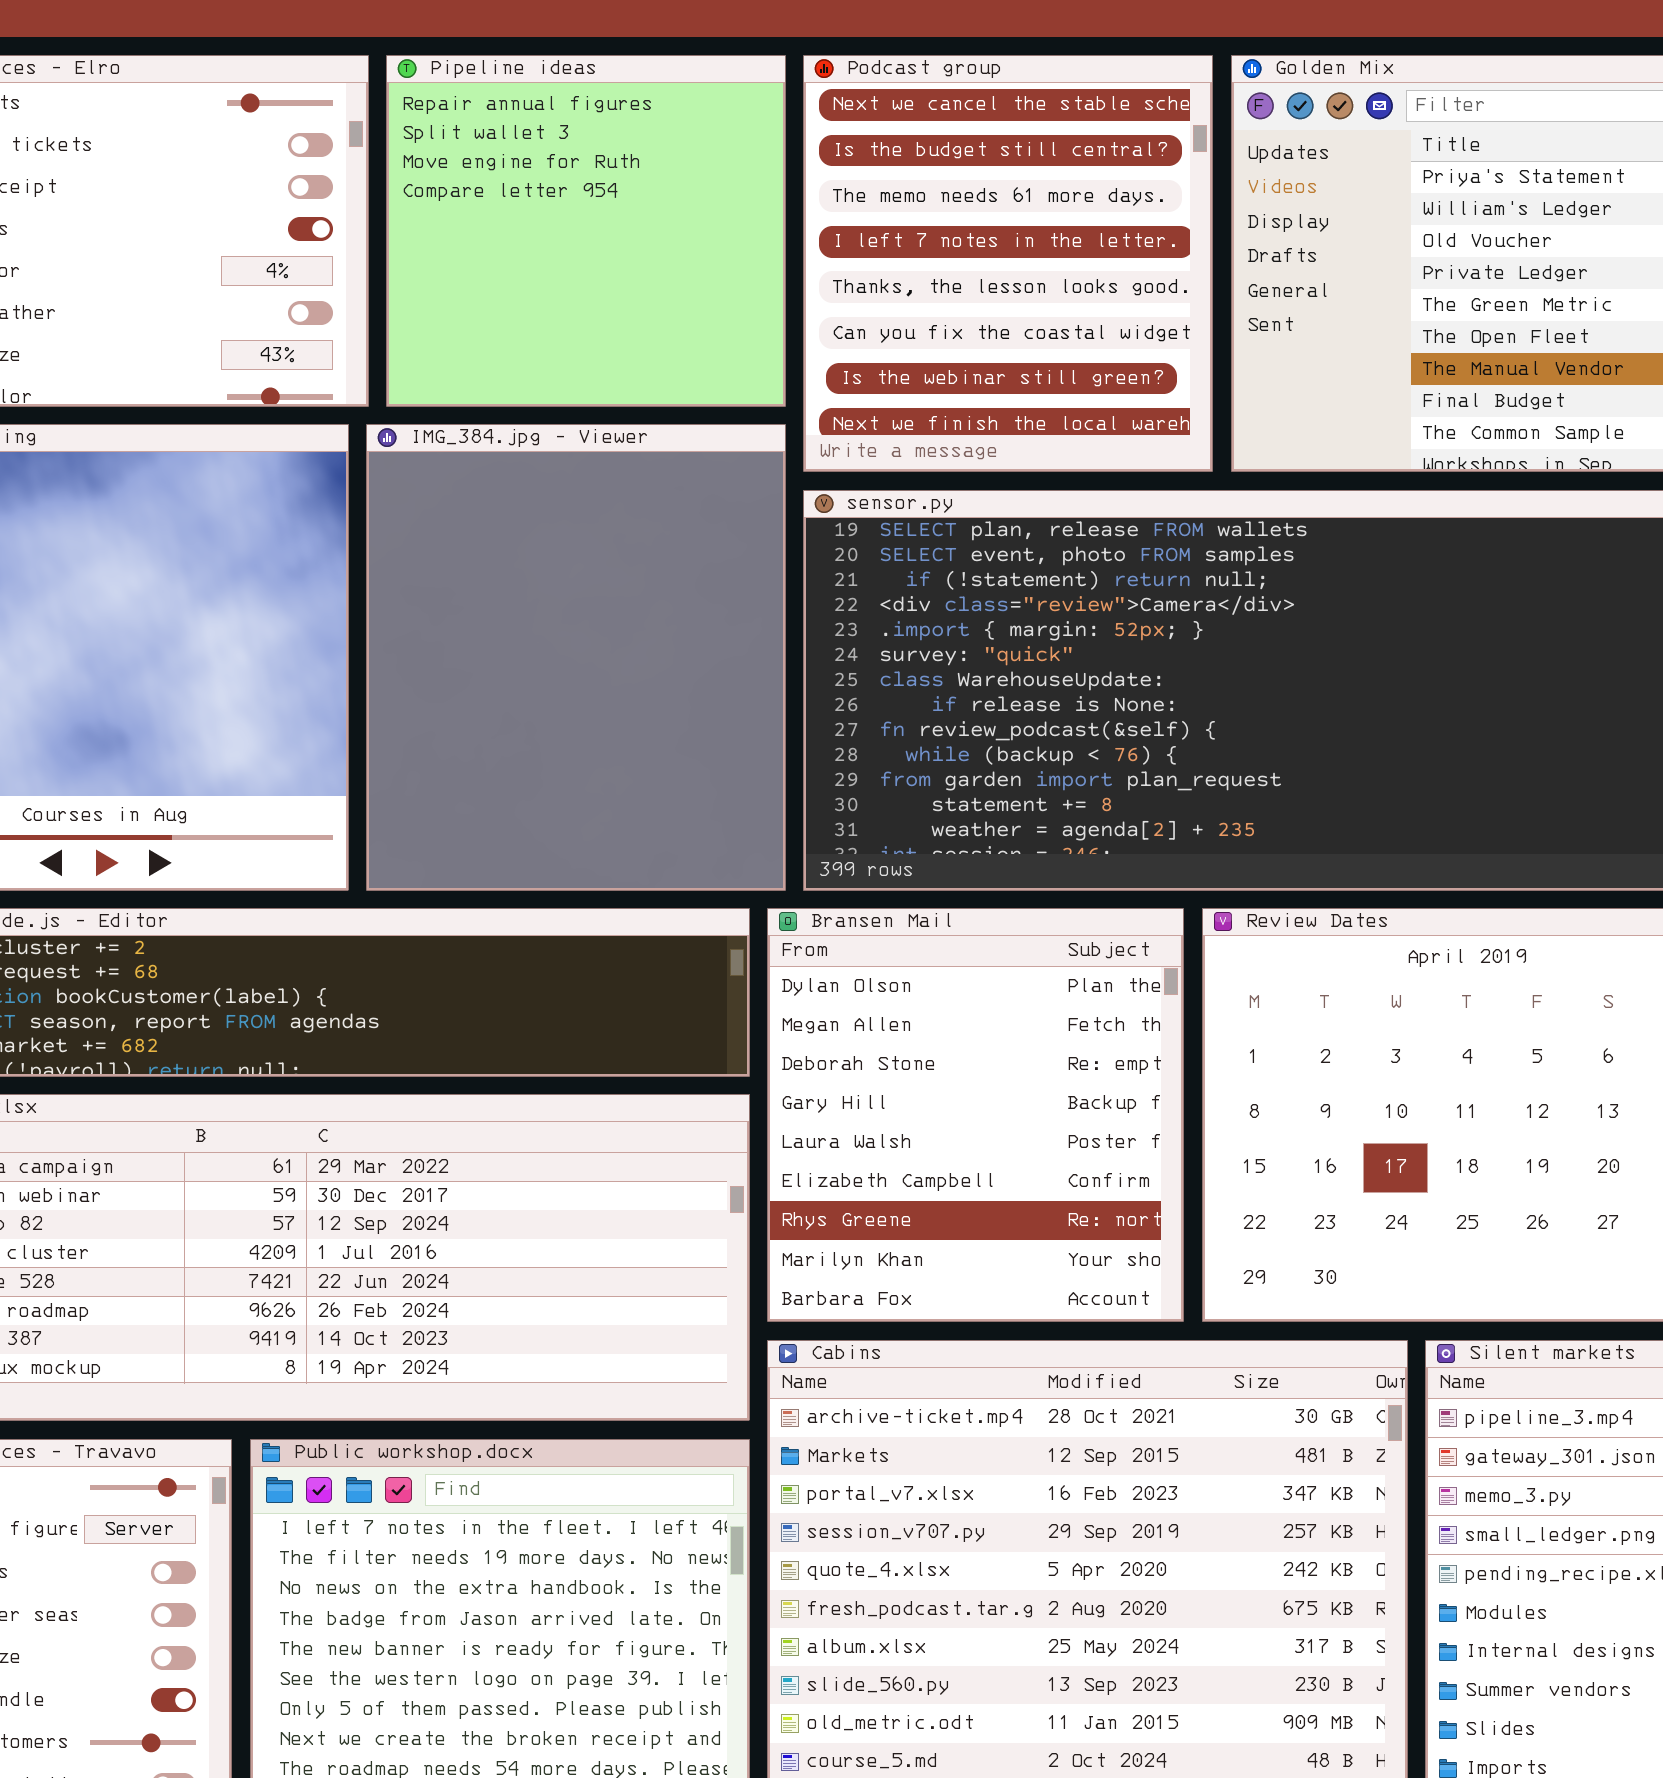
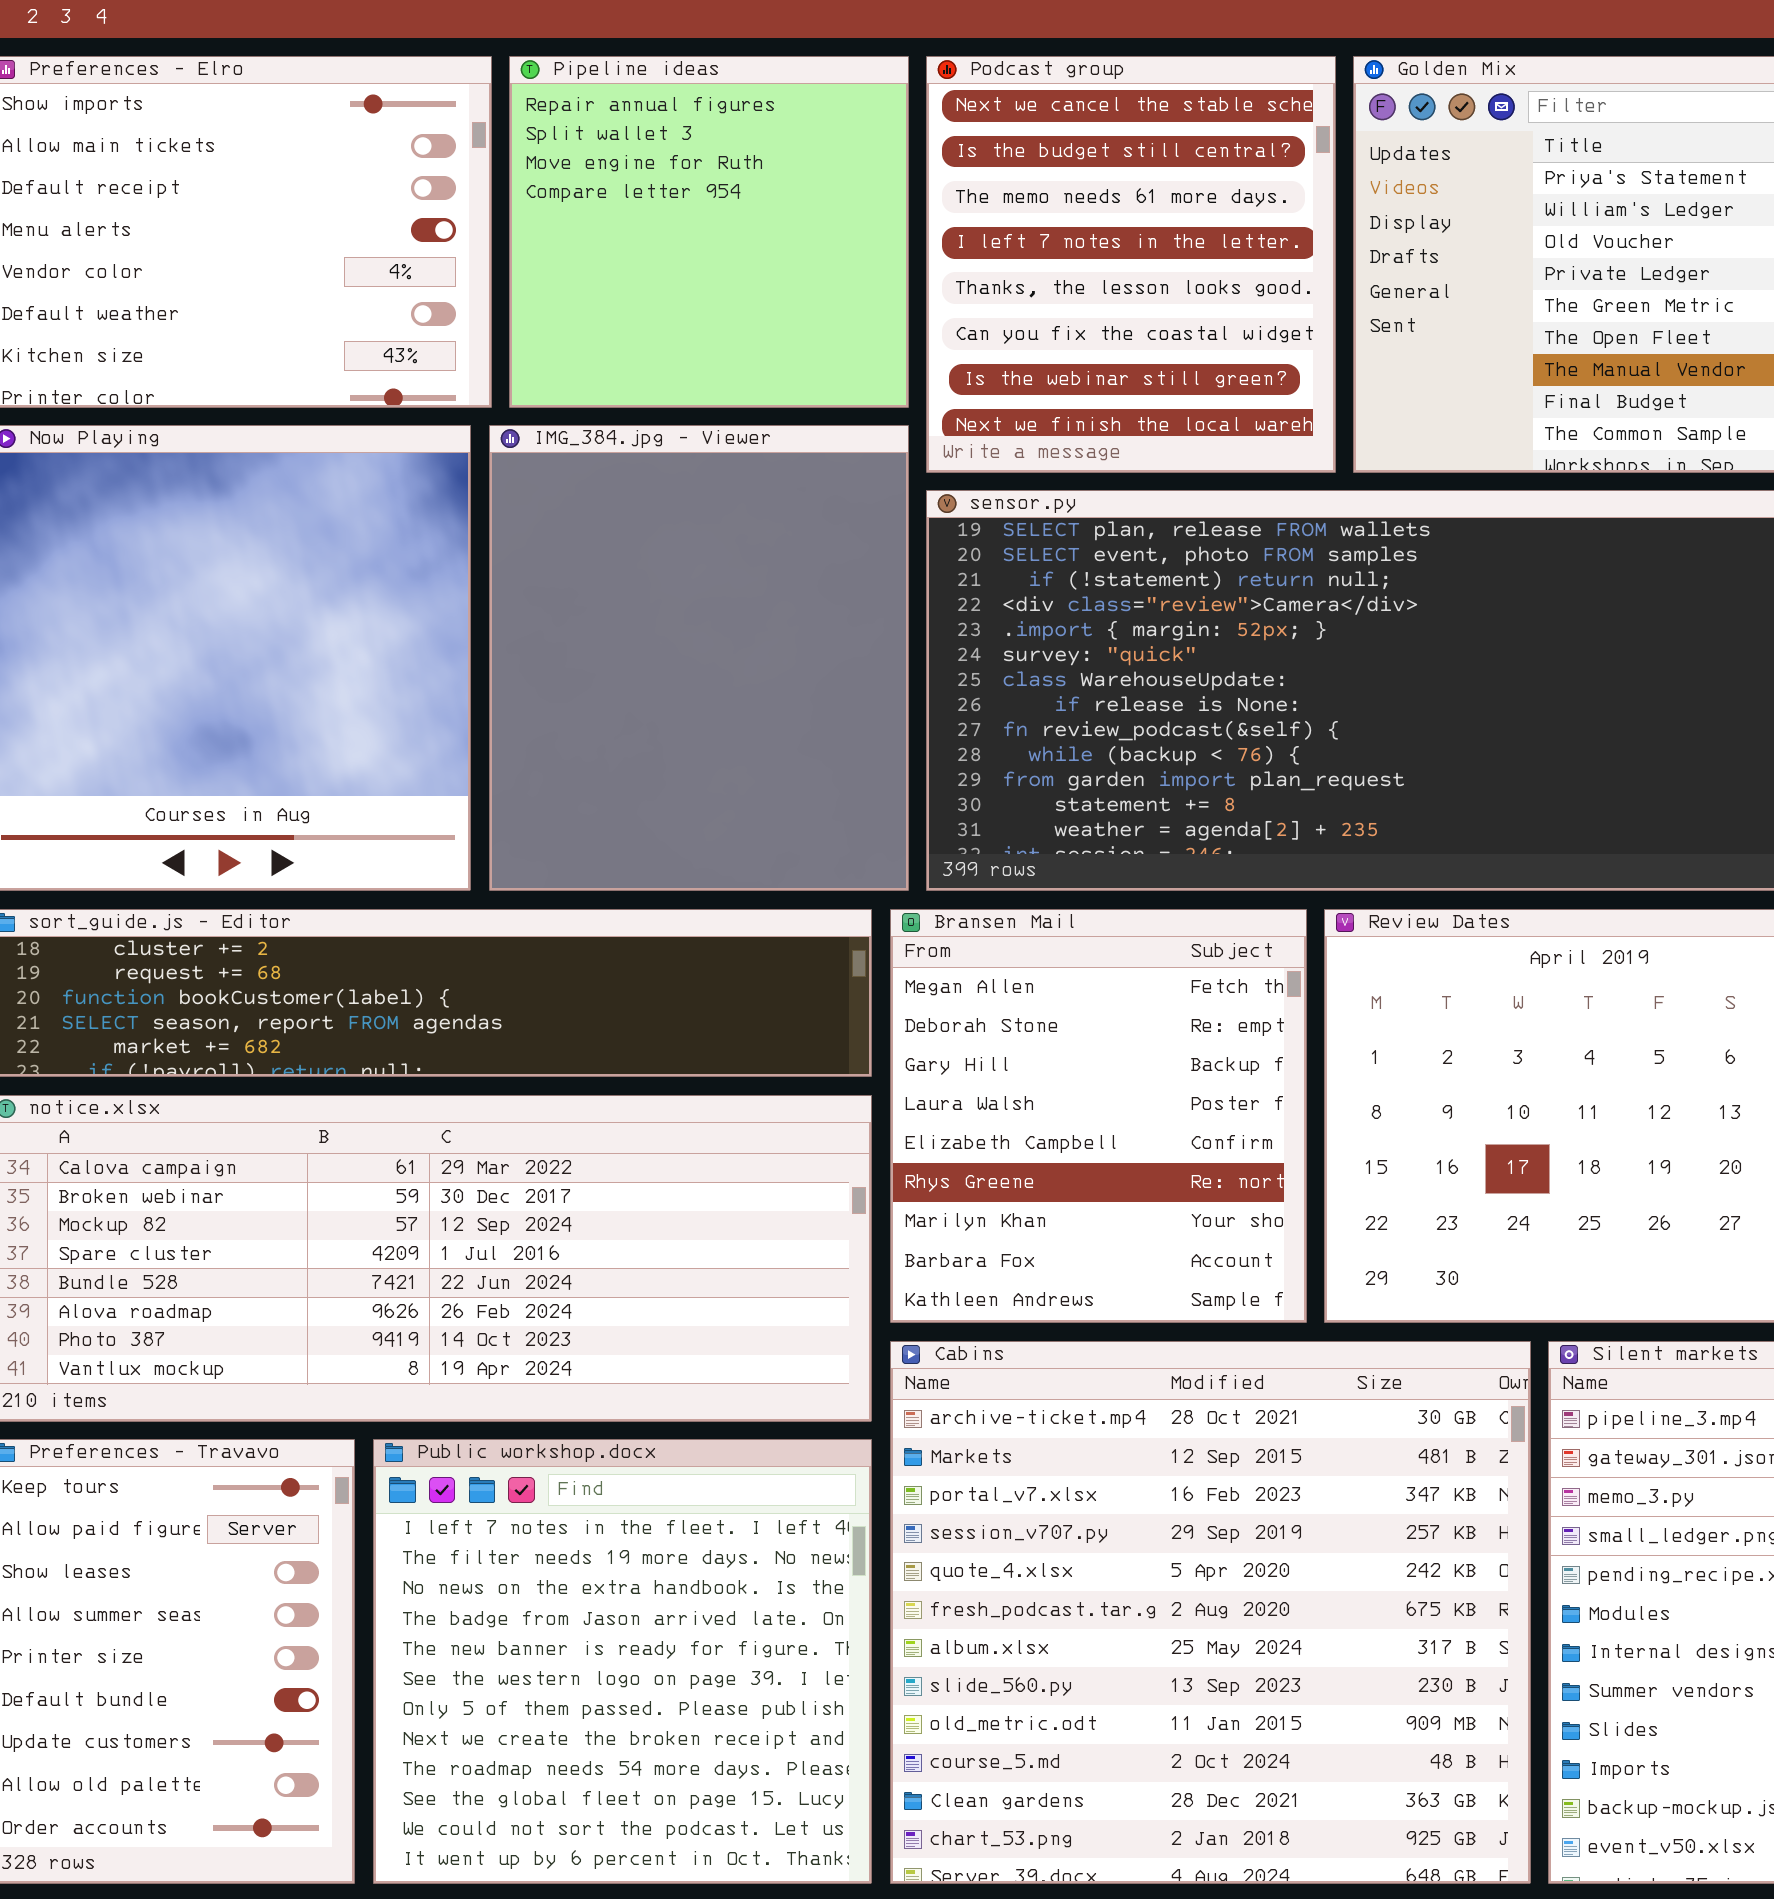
Bransen Mail: [767,908,1184,1322] -> [890,909,1307,1323], scrolled down 1 row

